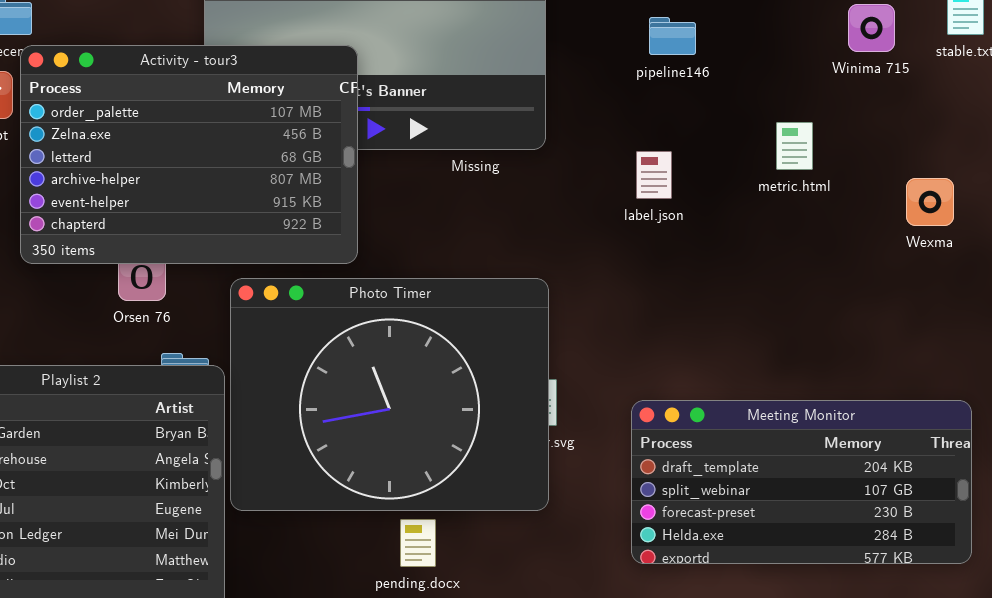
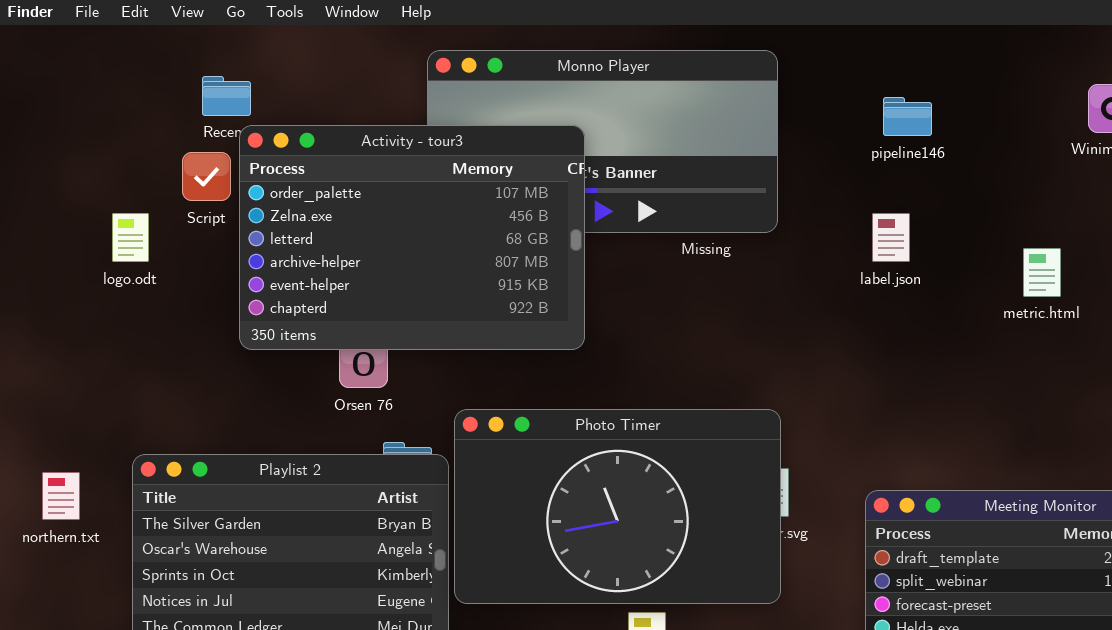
metric.html: [776,122,813,170] -> [1023,248,1061,297], moved
label.json: [636,151,672,199] -> [872,213,910,262], moved
Photo Timer: [230,278,549,511] -> [454,409,781,604], resized

